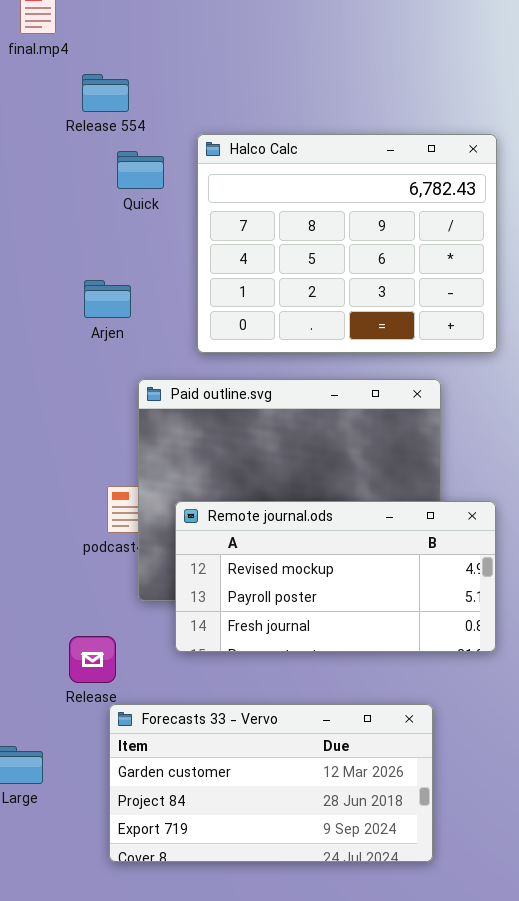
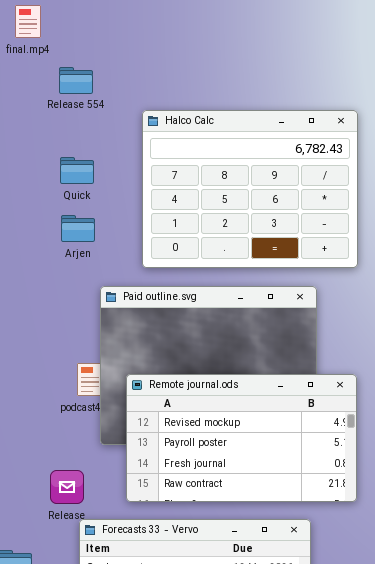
Quick: [117,151,164,189] -> [60,157,94,184], moved
Remote journal.ods: [175,501,496,652] -> [126,374,357,502], resized

